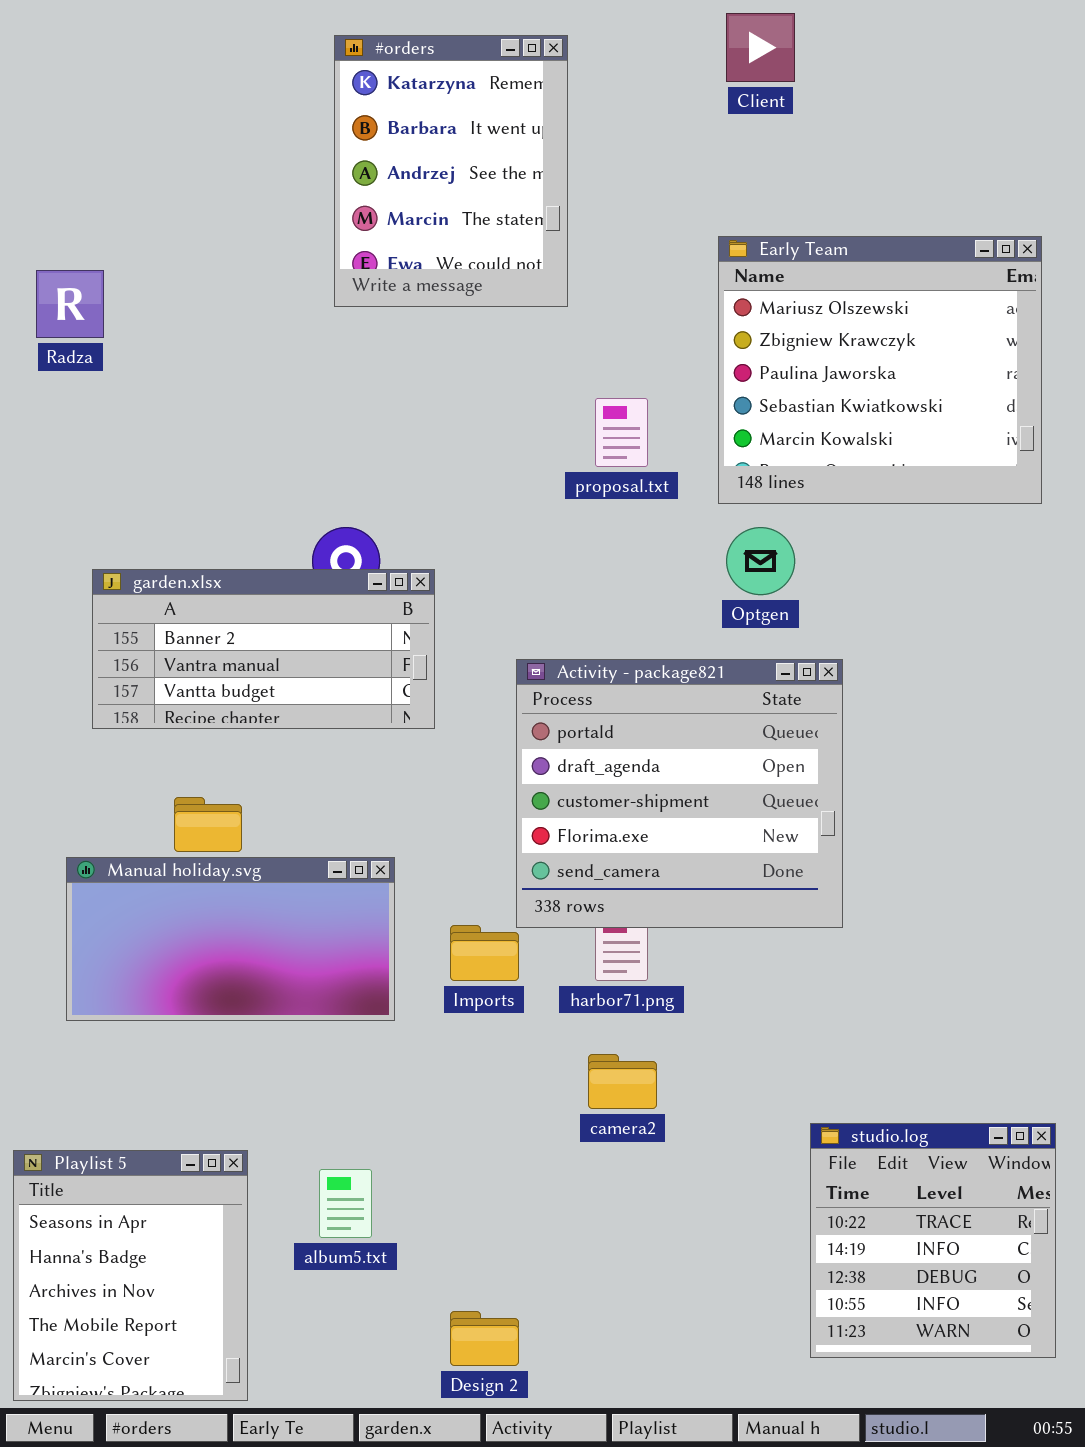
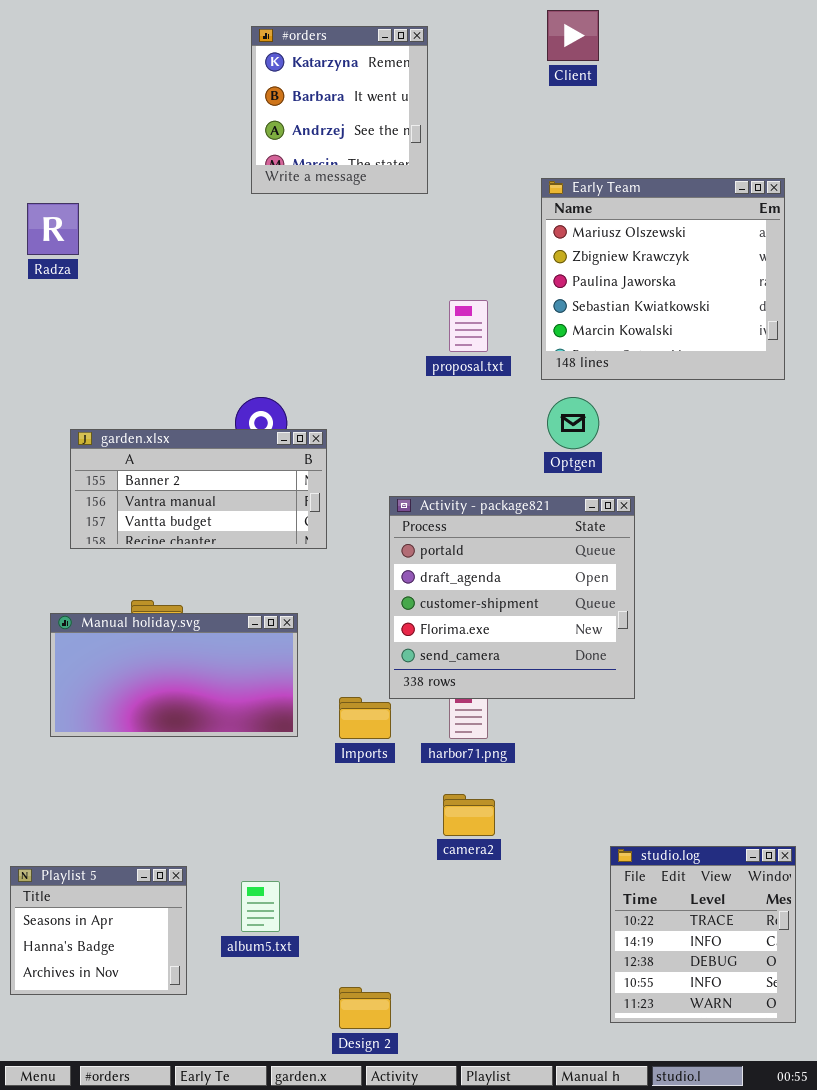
#orders: [334,35,568,307] -> [251,26,428,194], resized
Manual holiday.svg: [66,857,395,1021] -> [50,613,298,737], moved
Playlist 5: [13,1150,248,1401] -> [10,866,187,995], resized

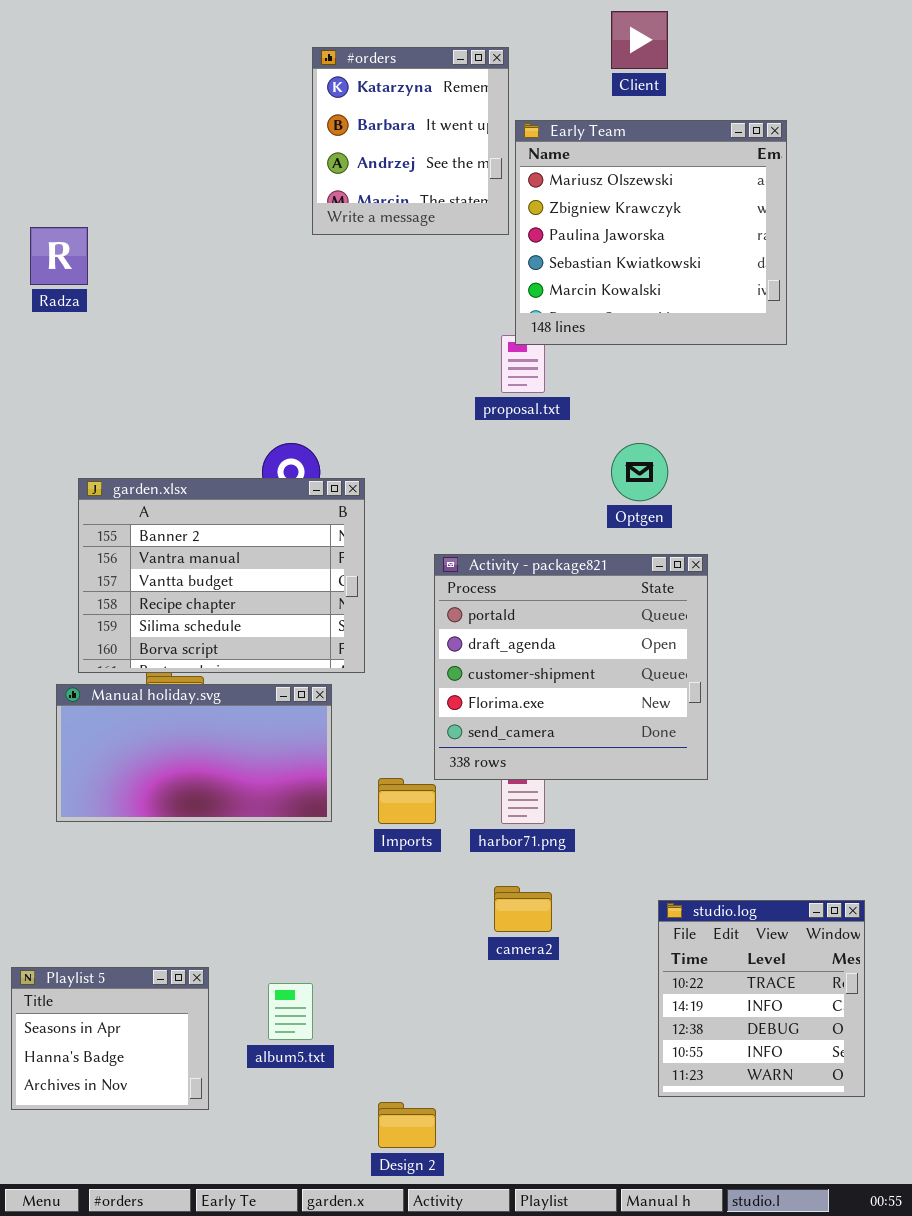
#orders: [251,26,428,194] -> [312,47,509,235], moved
Early Team: [541,178,785,380] -> [515,120,787,345], moved
garden.xlsx: [70,429,327,549] -> [78,478,365,673], resized
studio.log: [610,846,796,1023] -> [658,900,865,1097], moved

